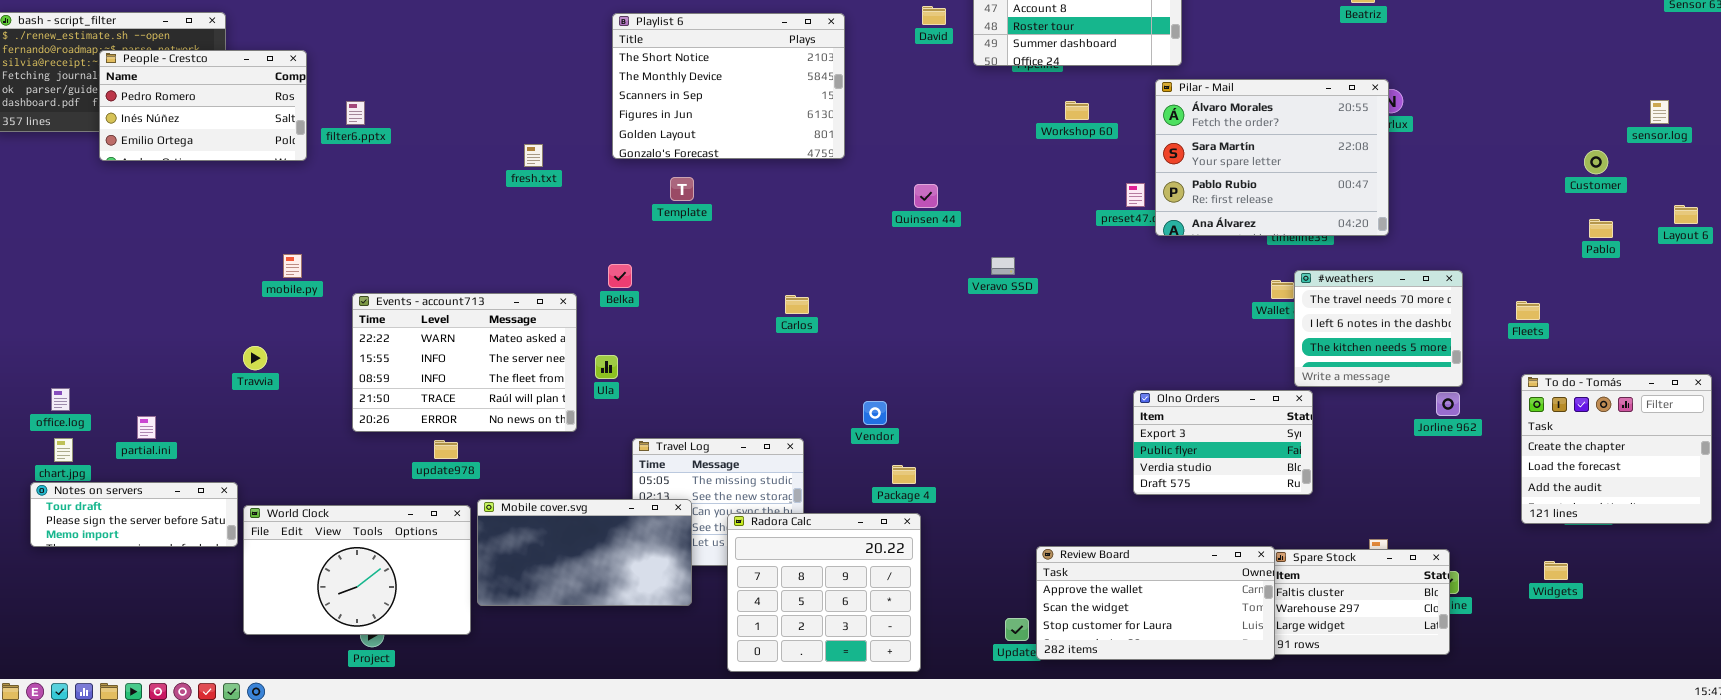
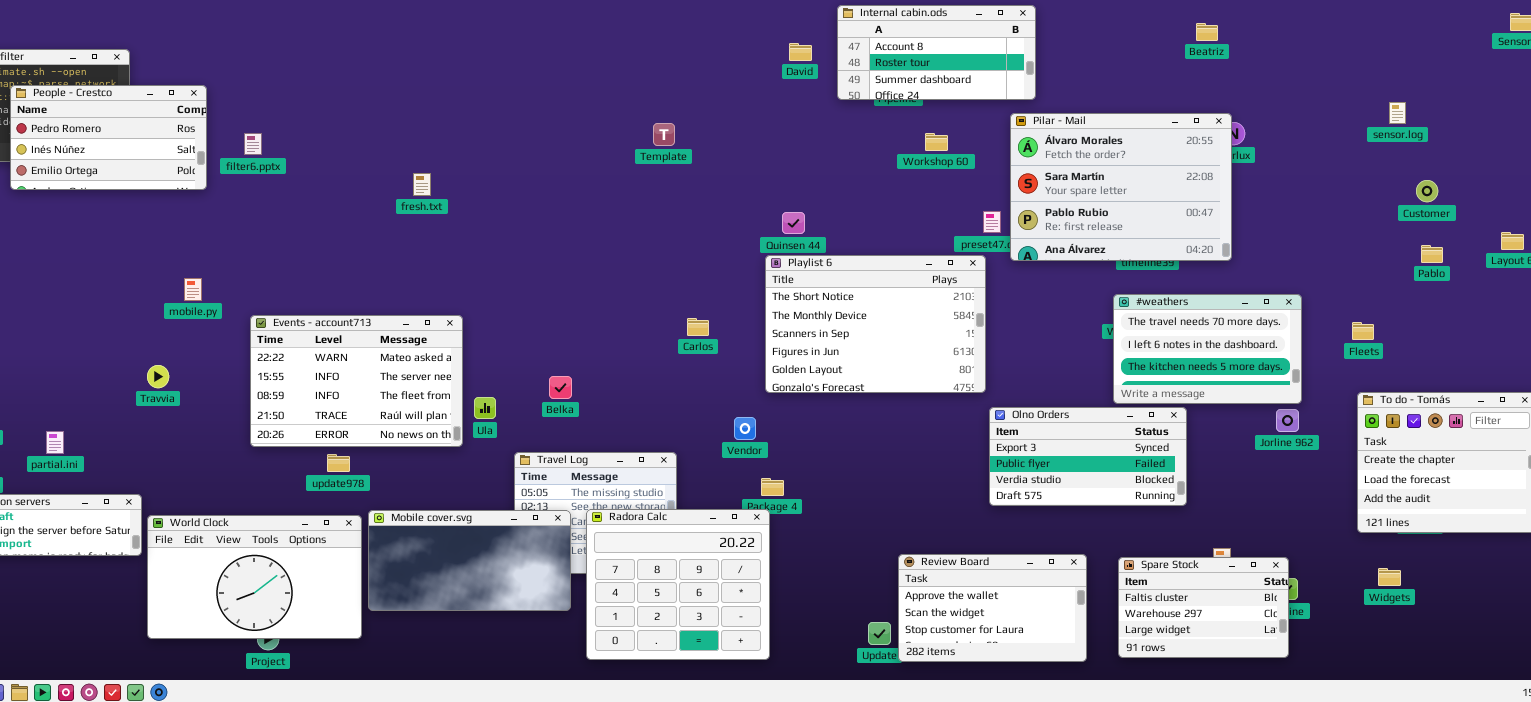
Playlist 6: [612,13,845,159] -> [765,255,986,393], moved
sensor.log: [1650,100,1669,124] -> [1389,102,1406,124], moved
Template: [670,177,694,201] -> [653,123,675,146], moved
Belka: [608,264,632,288] -> [549,376,572,399], moved
#weathers: [1294,270,1463,387] -> [1113,294,1302,404], resized
Carlos: [785,295,809,314] -> [687,318,709,336], moved
Ula: [595,355,618,379] -> [474,397,496,419], moved
Olno Orders: [1133,390,1313,495] -> [989,407,1187,506], resized
Radora Calc: [727,513,921,672] -> [586,509,770,660], moved
Review Board: [1036,546,1275,660] -> [898,554,1087,662], resized

